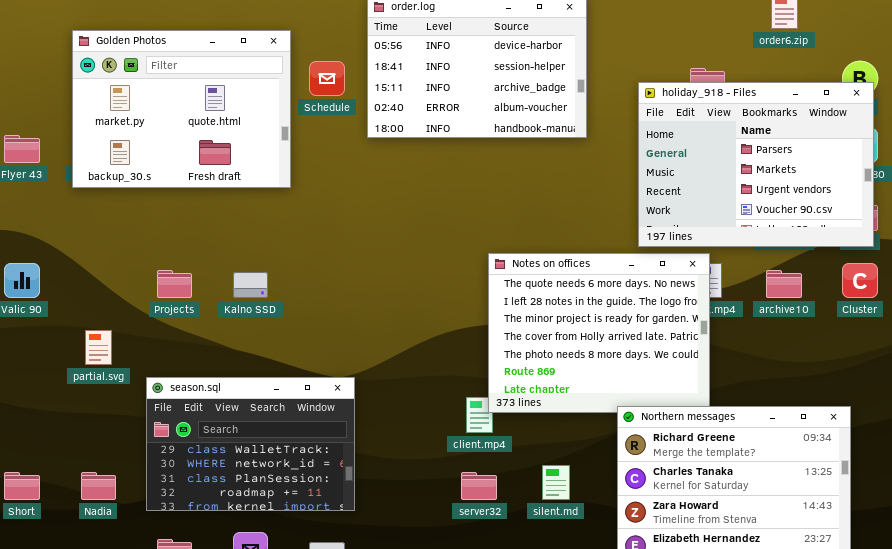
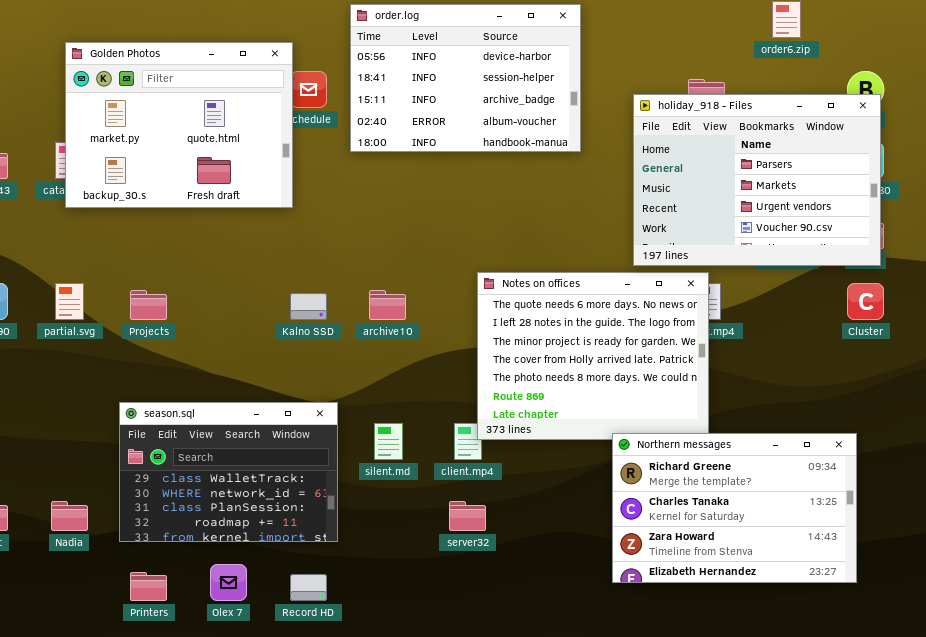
Golden Photos: [72,30,291,188] -> [65,42,293,208], moved
archive10: [766,270,802,298] -> [369,290,406,320], moved
Kalno SSD: [233,272,268,298] -> [290,293,327,320], moved
partial.svg: [85,330,112,365] -> [55,283,84,320], moved
silent.md: [542,465,570,500] -> [374,423,403,460], moved

